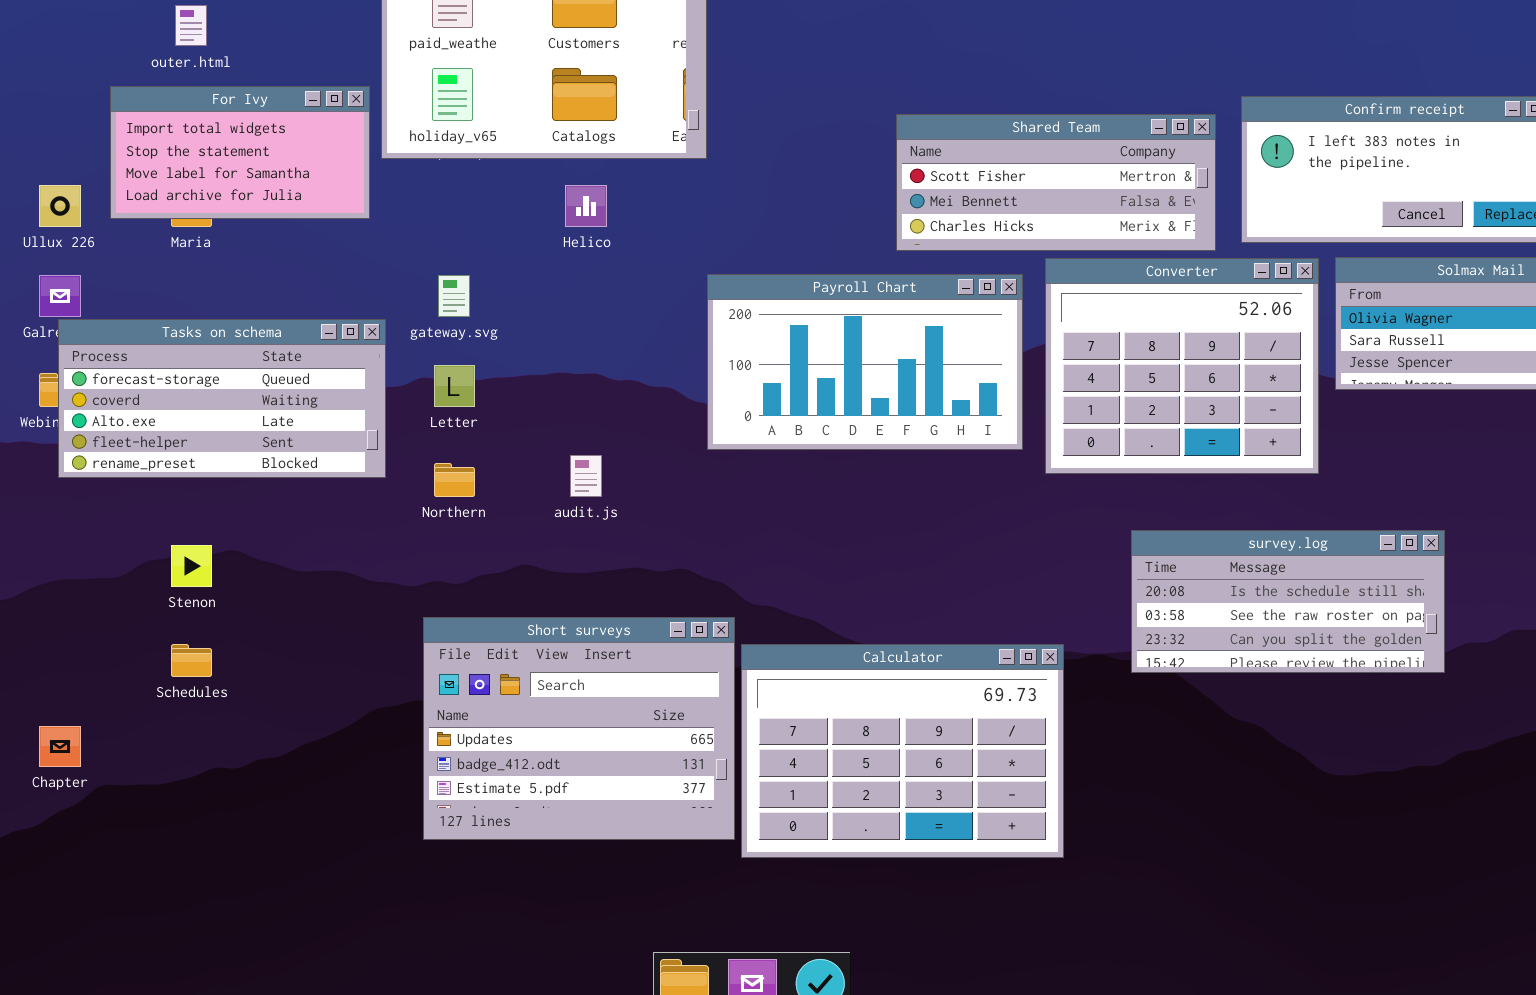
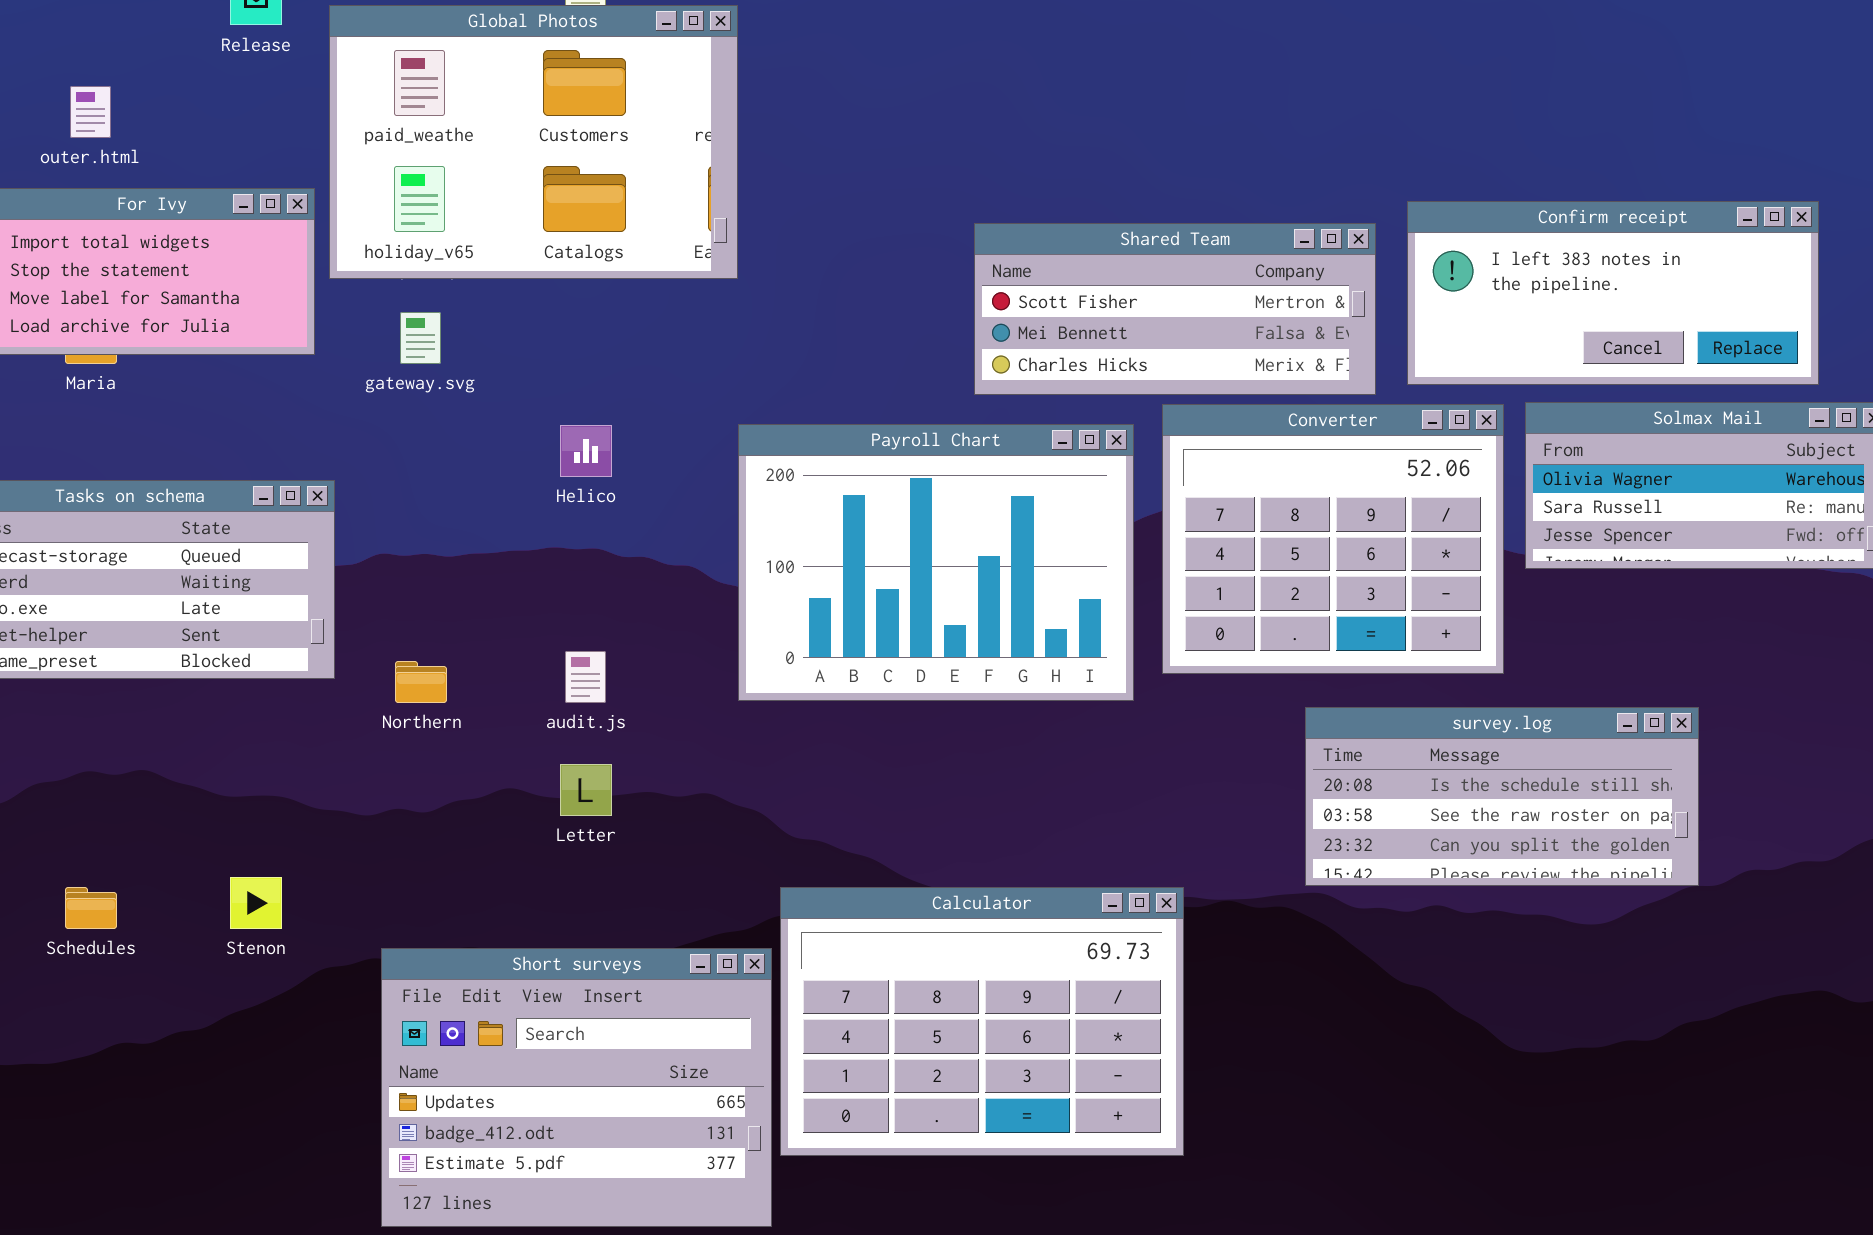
Helico: [565,185,607,227] -> [560,425,612,477], moved
Payroll Chart: [707,274,1023,450] -> [738,424,1134,701], resized
gateway.svg: [438,275,470,317] -> [400,312,441,364], moved
Letter: [434,365,475,407] -> [560,764,612,816], moved
survey.log: [1131,530,1445,673] -> [1305,707,1699,886], moved
Stenon: [171,545,212,587] -> [230,877,282,929], moved
Short surveys: [423,617,735,840] -> [381,948,772,1227], moved

